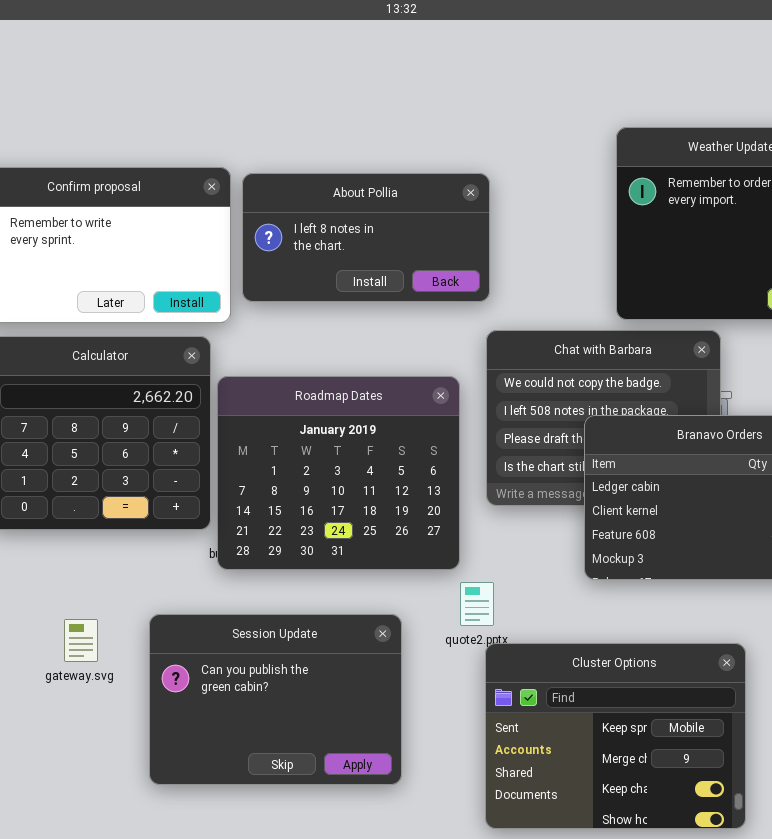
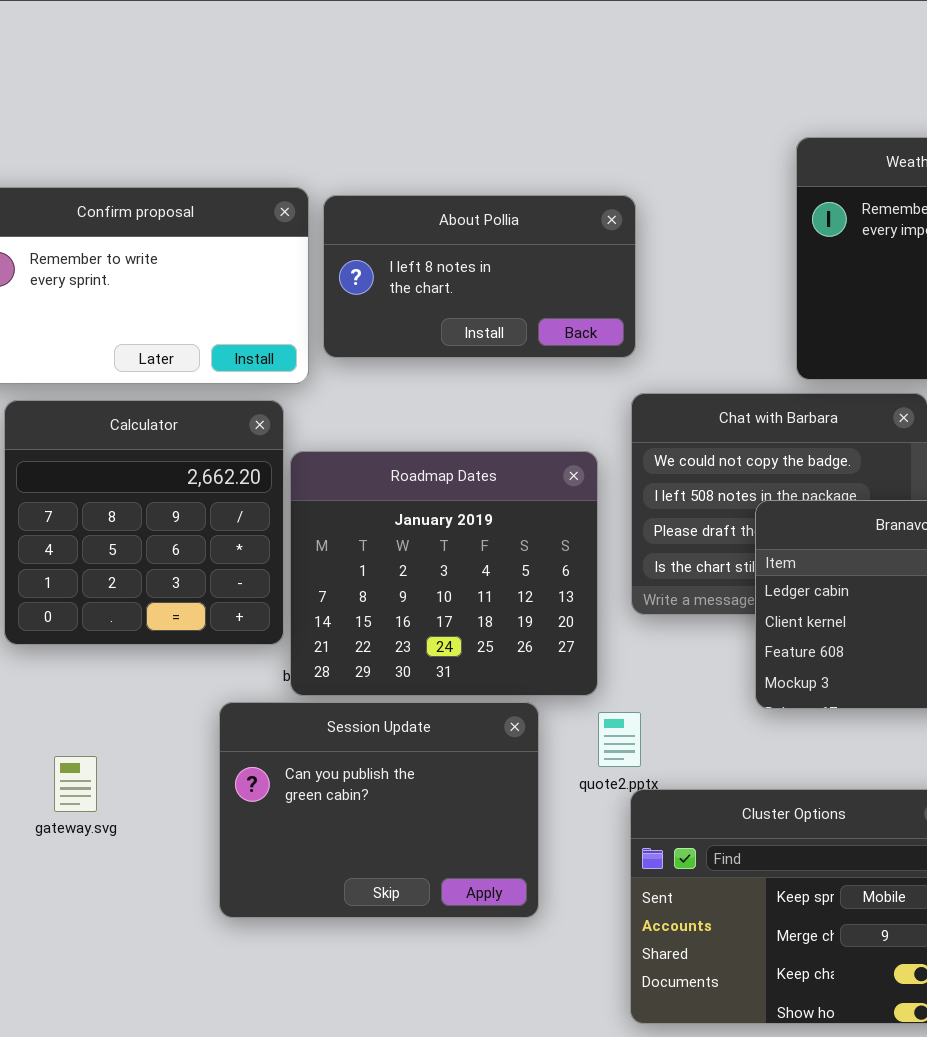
Session Update: [149,614,402,785] -> [219,702,539,918], moved
gateway.svg: [64,619,98,662] -> [54,756,97,812], moved

